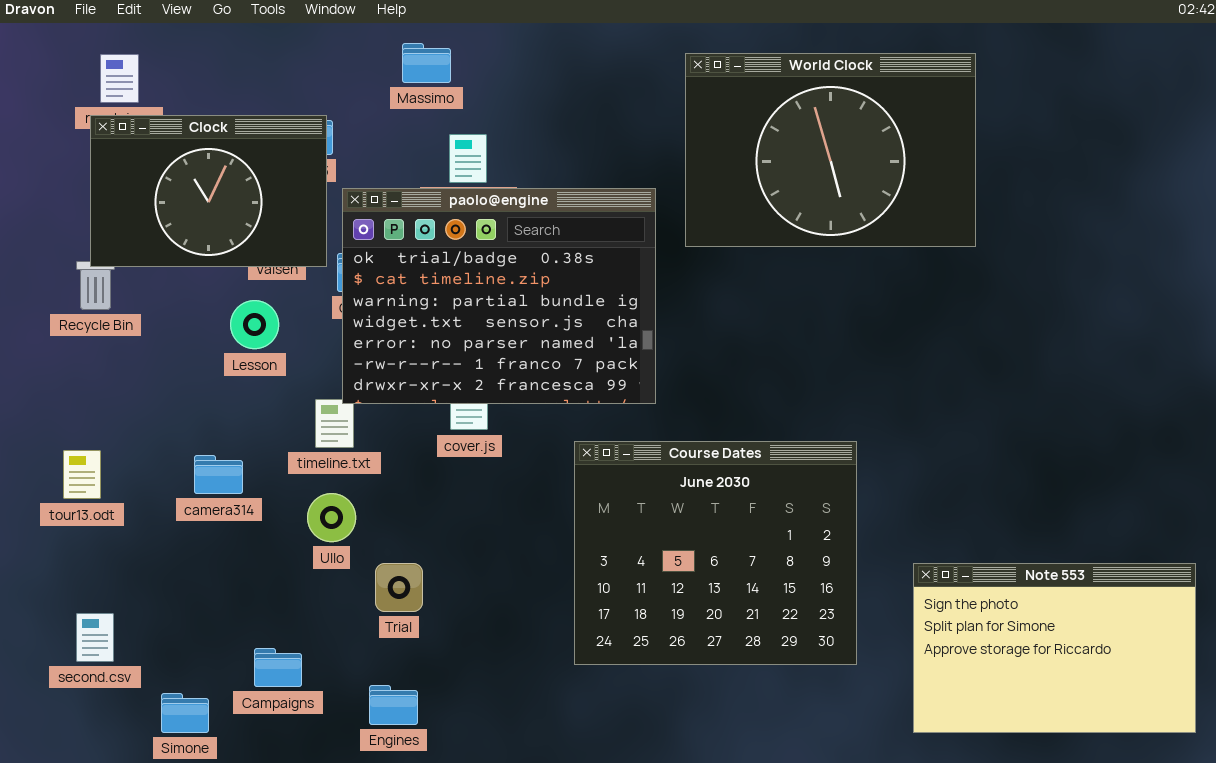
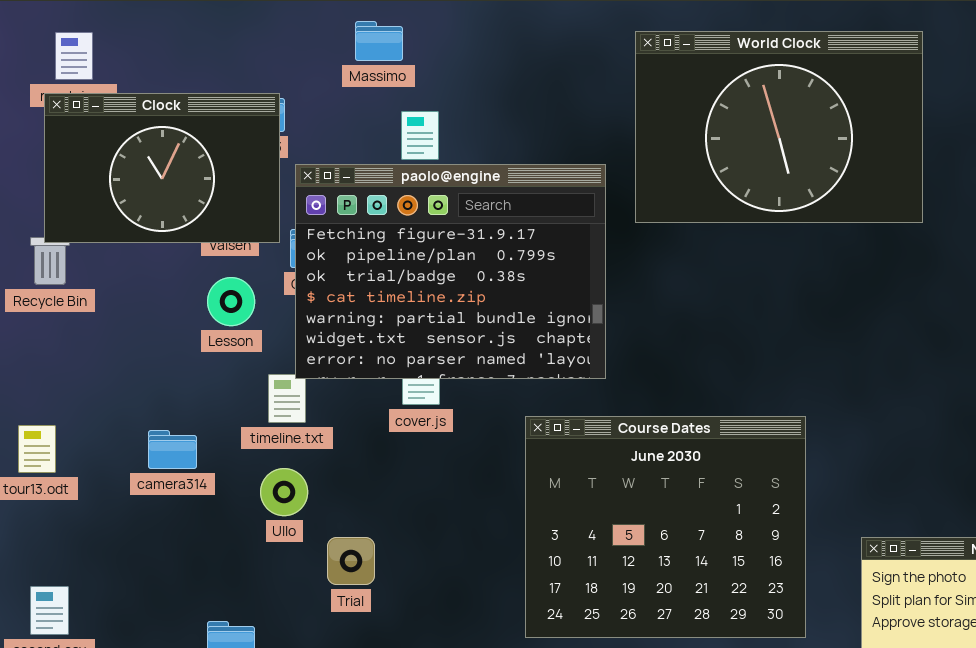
paolo@engine: [342,188,656,404] -> [295,164,606,379], scrolled up 2 rows
Lesson: [230,300,279,349] -> [207,277,255,326], moved

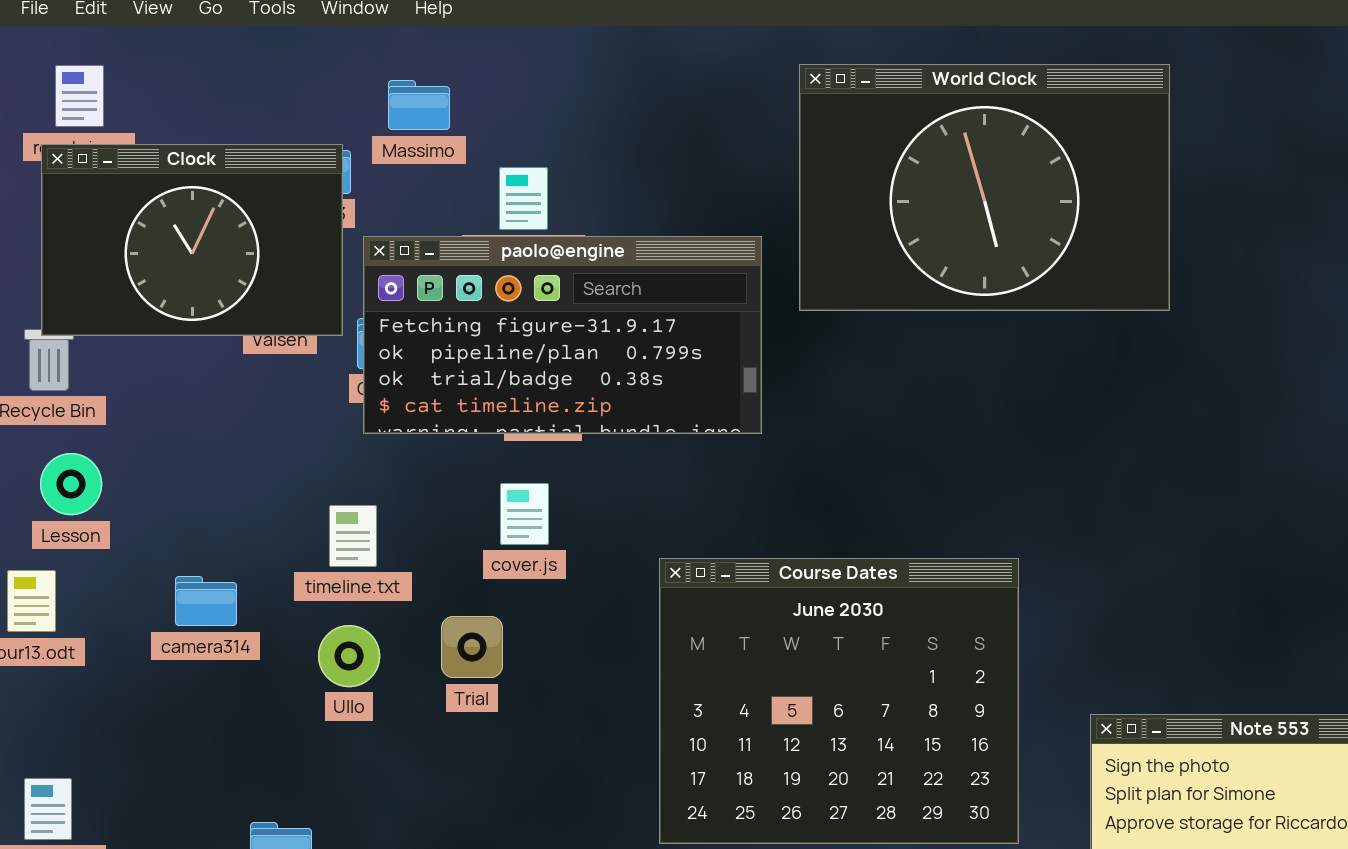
Massimo: [355,21,403,61] -> [388,80,450,130], moved
paolo@engine: [295,164,606,379] -> [363,236,762,434], resized
Lesson: [207,277,255,326] -> [40,453,102,515], moved
Trial: [327,537,375,585] -> [441,616,503,678], moved

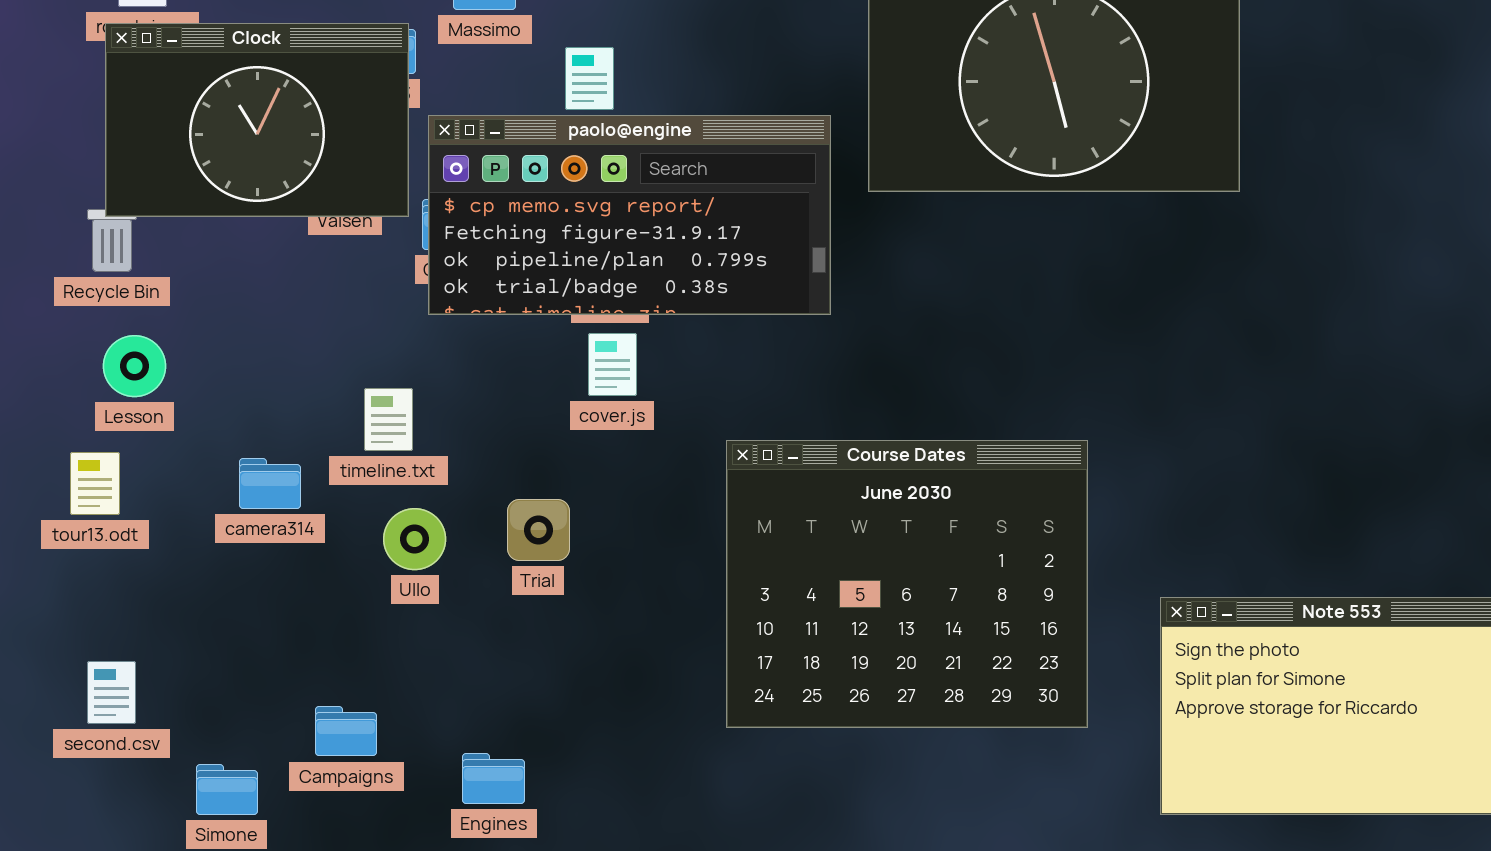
paolo@engine: [363,236,762,434] -> [428,115,831,315], scrolled up 1 row
cover.js: [500,483,549,545] -> [588,333,637,396], moved
timeline.txt: [329,505,377,567] -> [364,388,413,451], moved

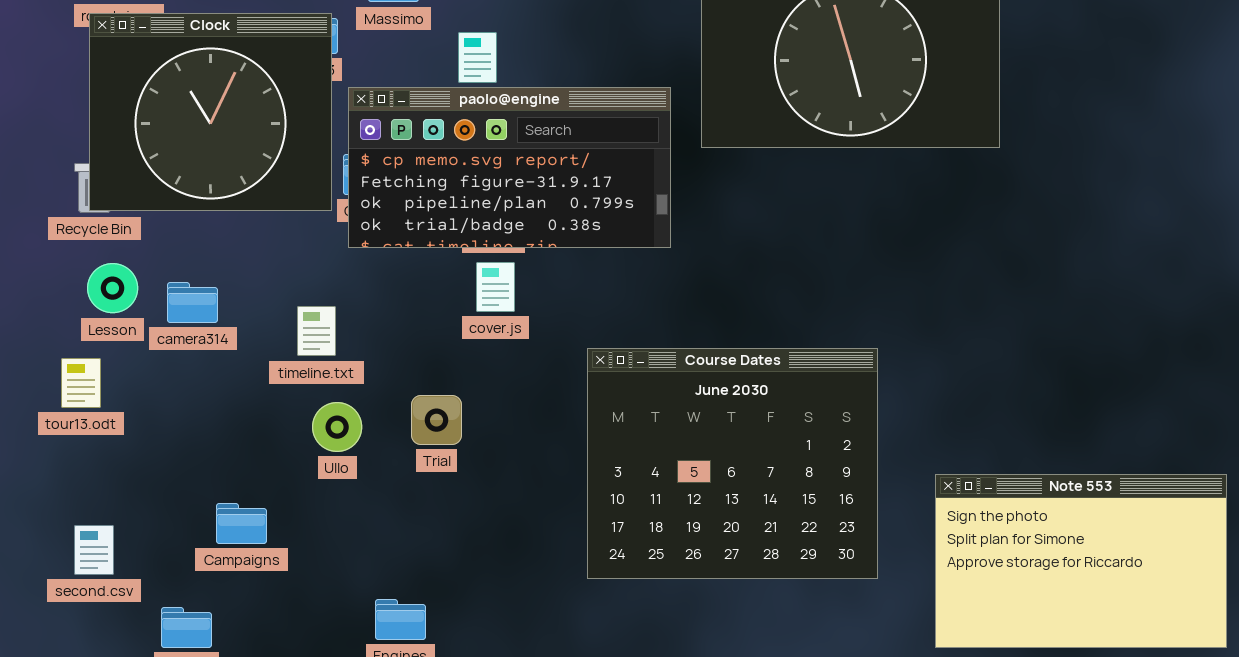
Clock: [105,23,409,217] -> [89,13,332,211], resized
camera314: [239,458,301,509] -> [167,282,218,323], moved
Campaigns: [315,706,377,756] -> [216,503,267,544], moved

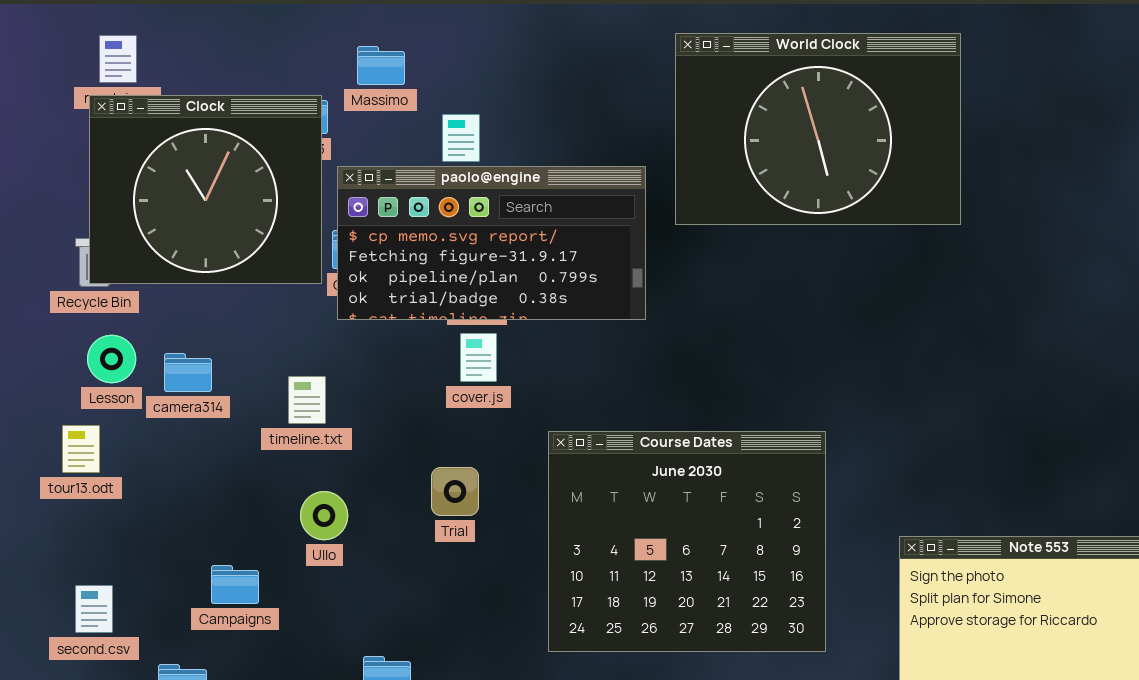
Course Dates: [587,348,878,579] -> [548,431,826,652], moved
Trial: [411,395,462,445] -> [431,467,479,516], moved
Ullo: [312,402,362,452] -> [300,491,348,540], moved

